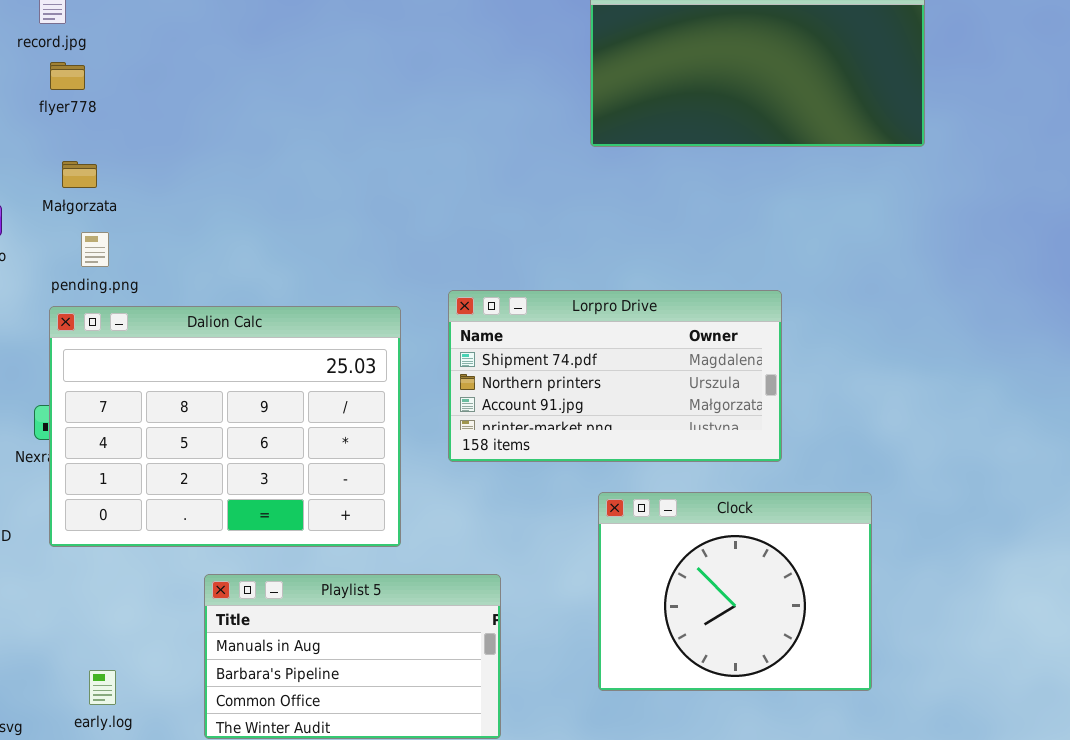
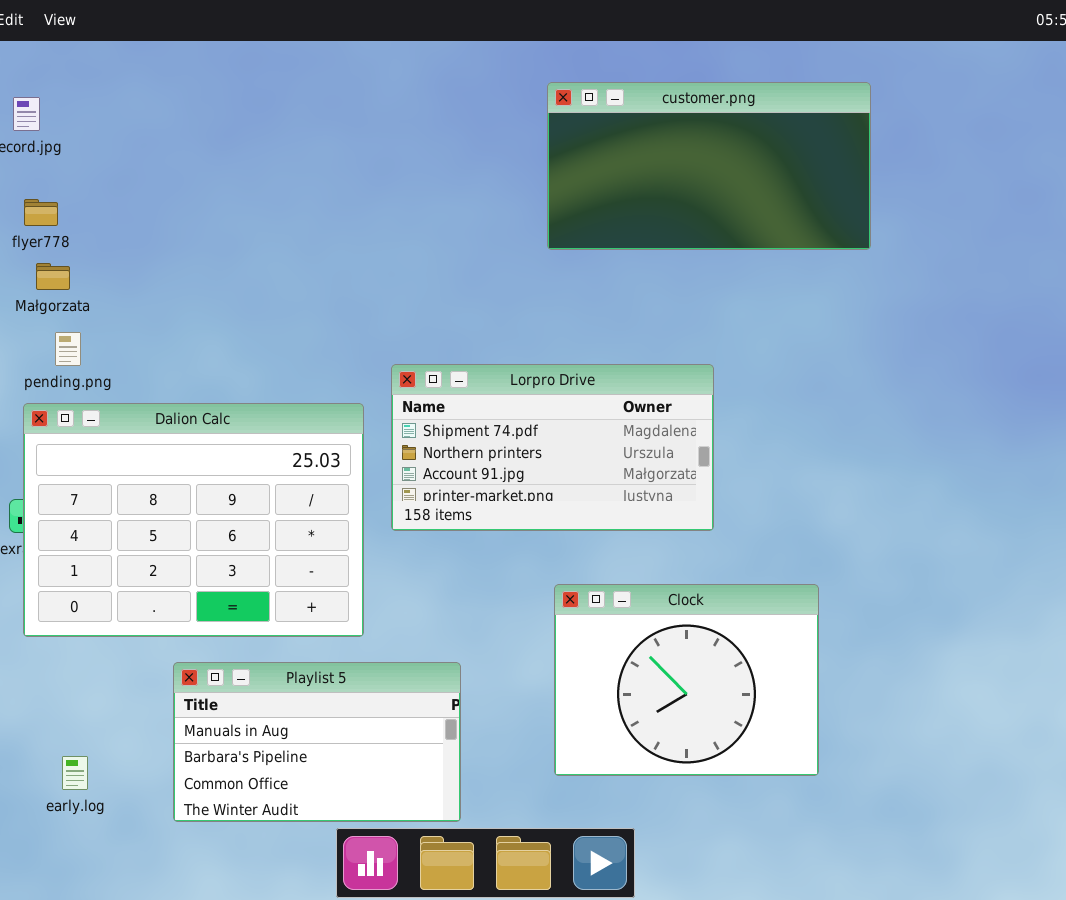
flyer778: [50,62,85,90] -> [24,199,58,226], moved
Lorpro Drive: [448,290,782,462] -> [391,364,714,531], moved

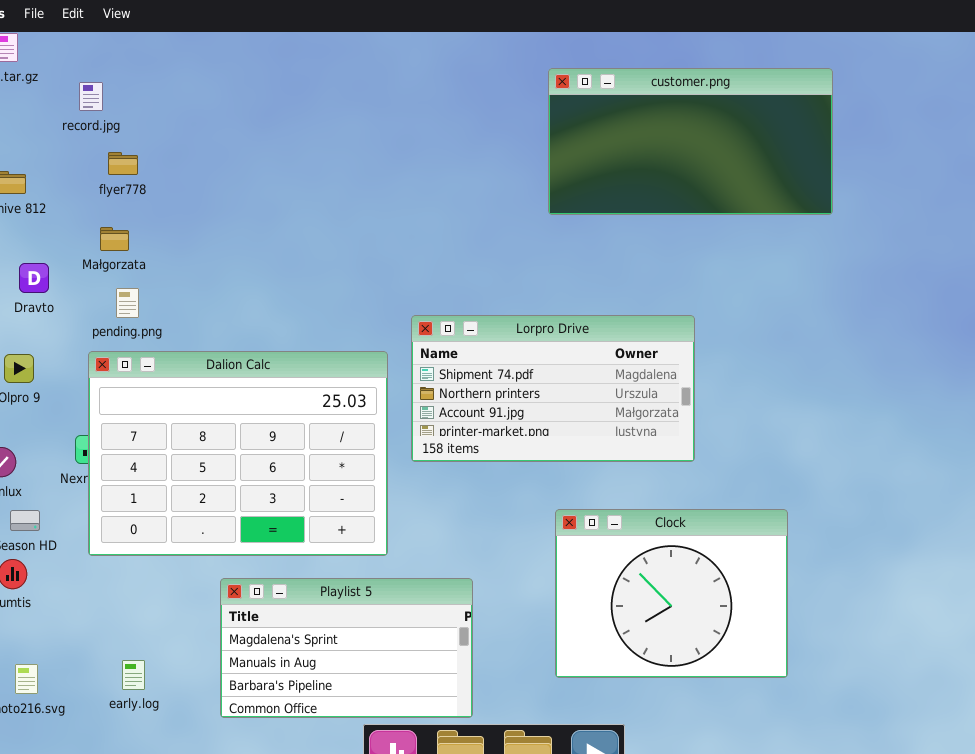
flyer778: [24,199,58,226] -> [108,152,138,175], moved
Playlist 5: [173,662,461,822] -> [220,578,473,718], scrolled up 1 row

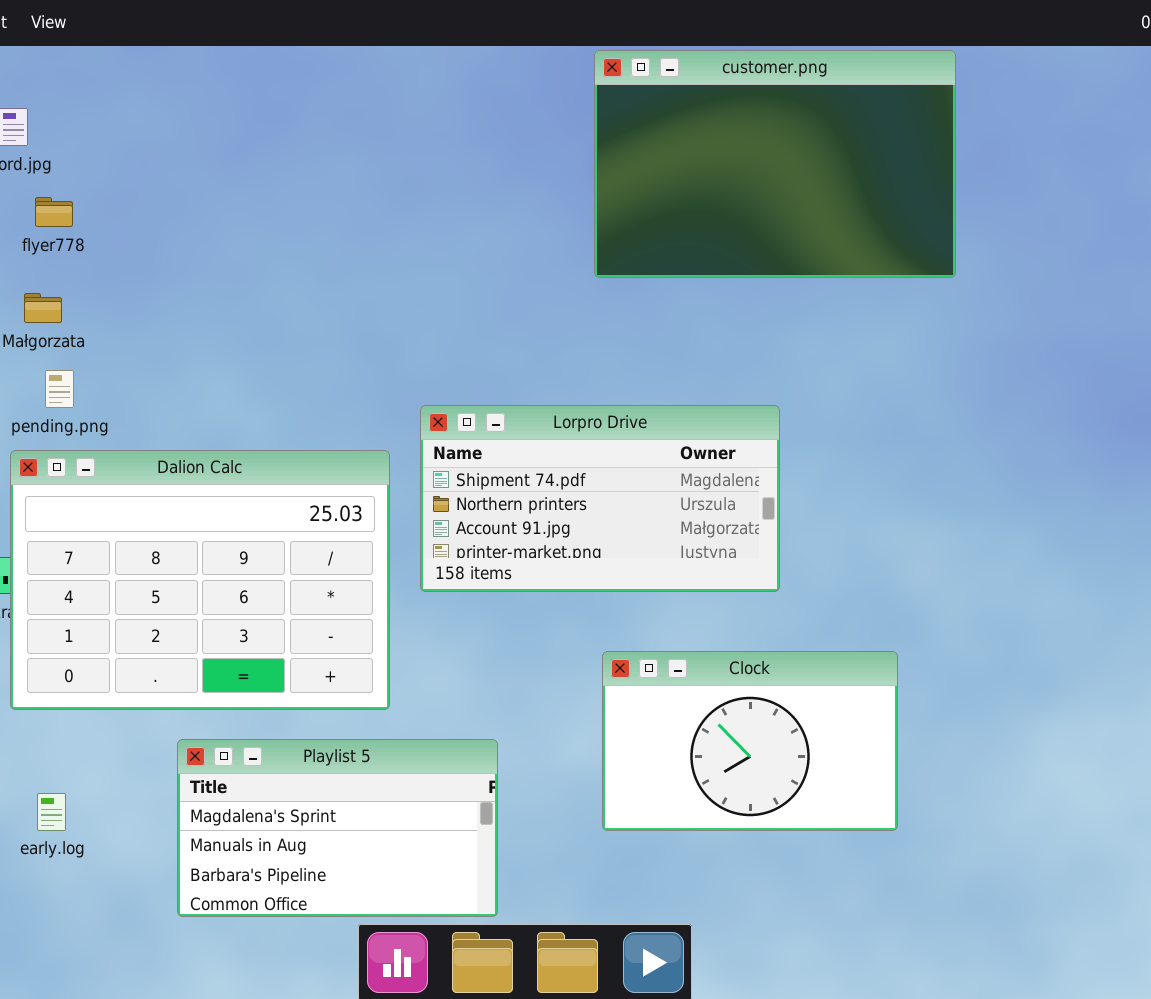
customer.png: [548,68,833,215] -> [594,50,956,278], resized
Clock: [555,509,788,678] -> [602,651,898,831], resized
early.log: [122,660,145,690] -> [37,793,66,831], moved

